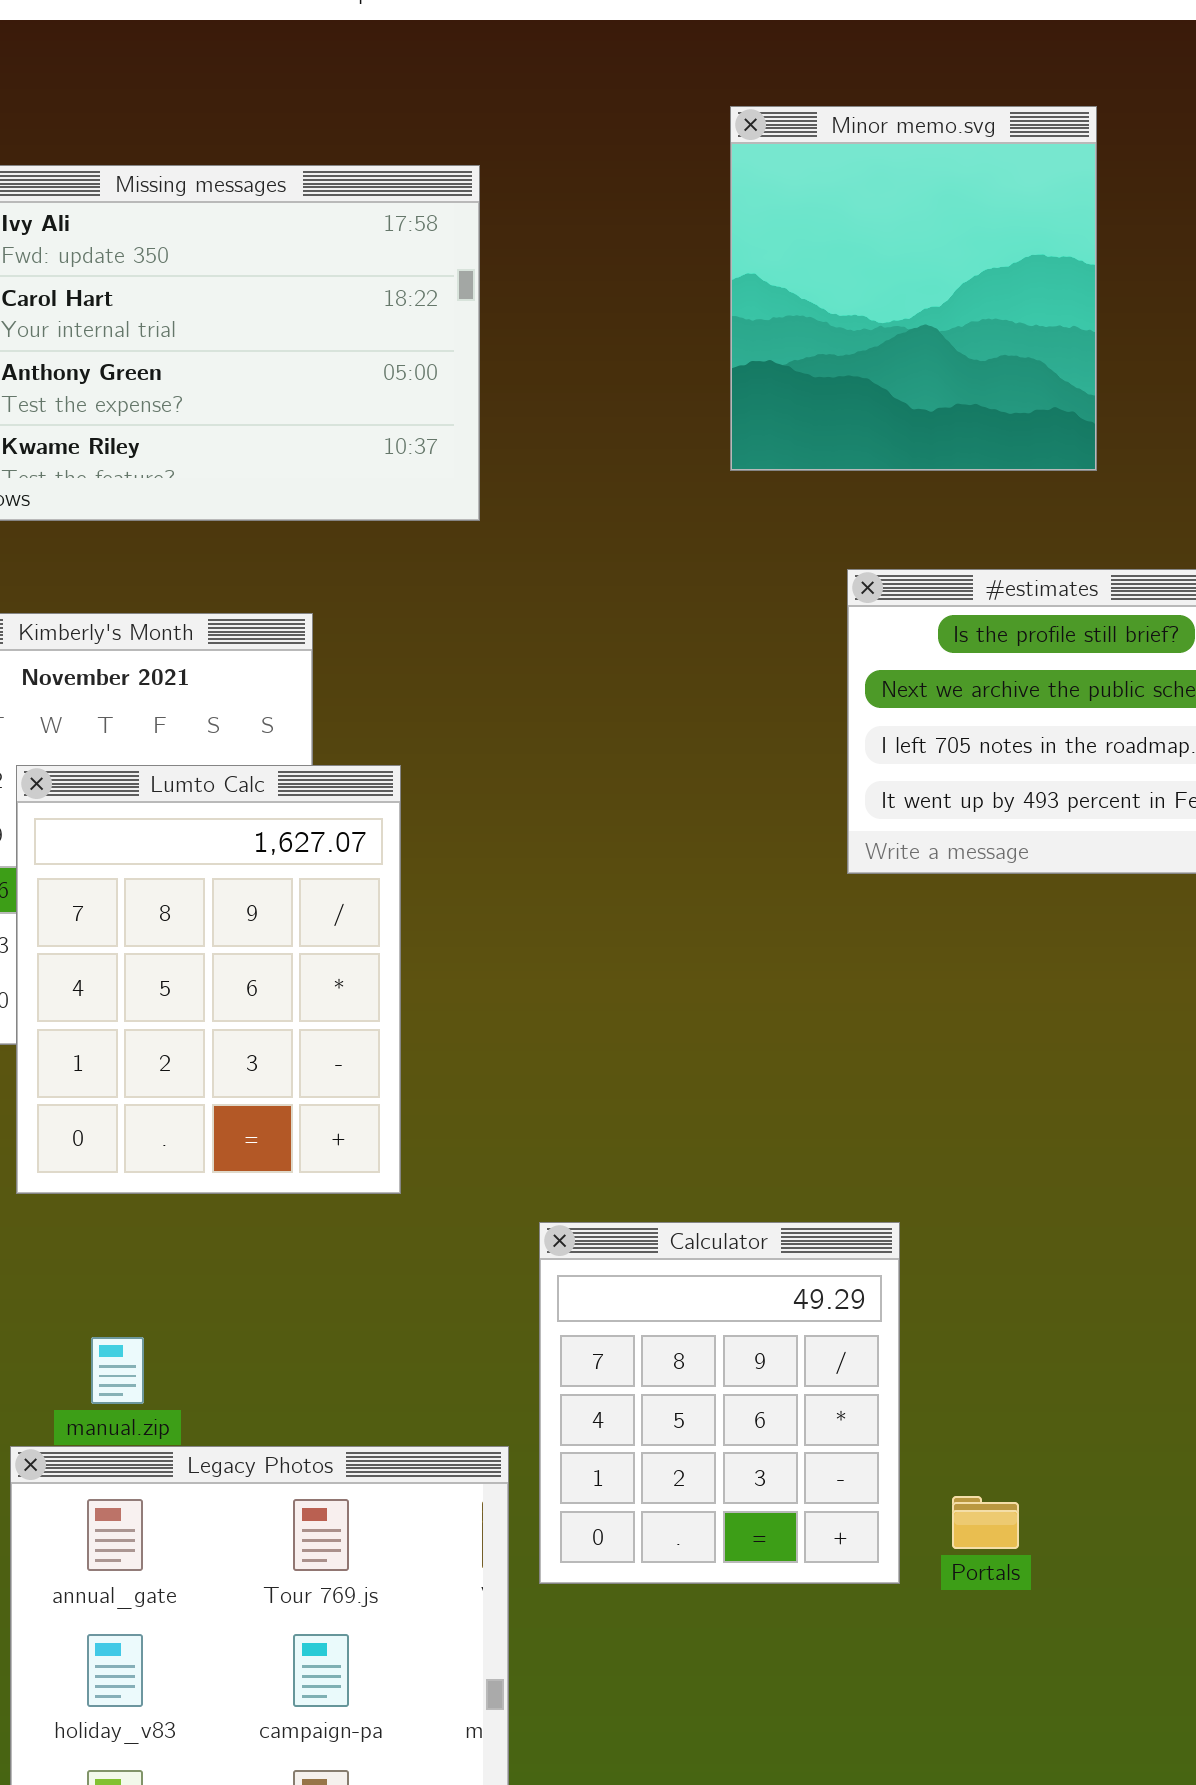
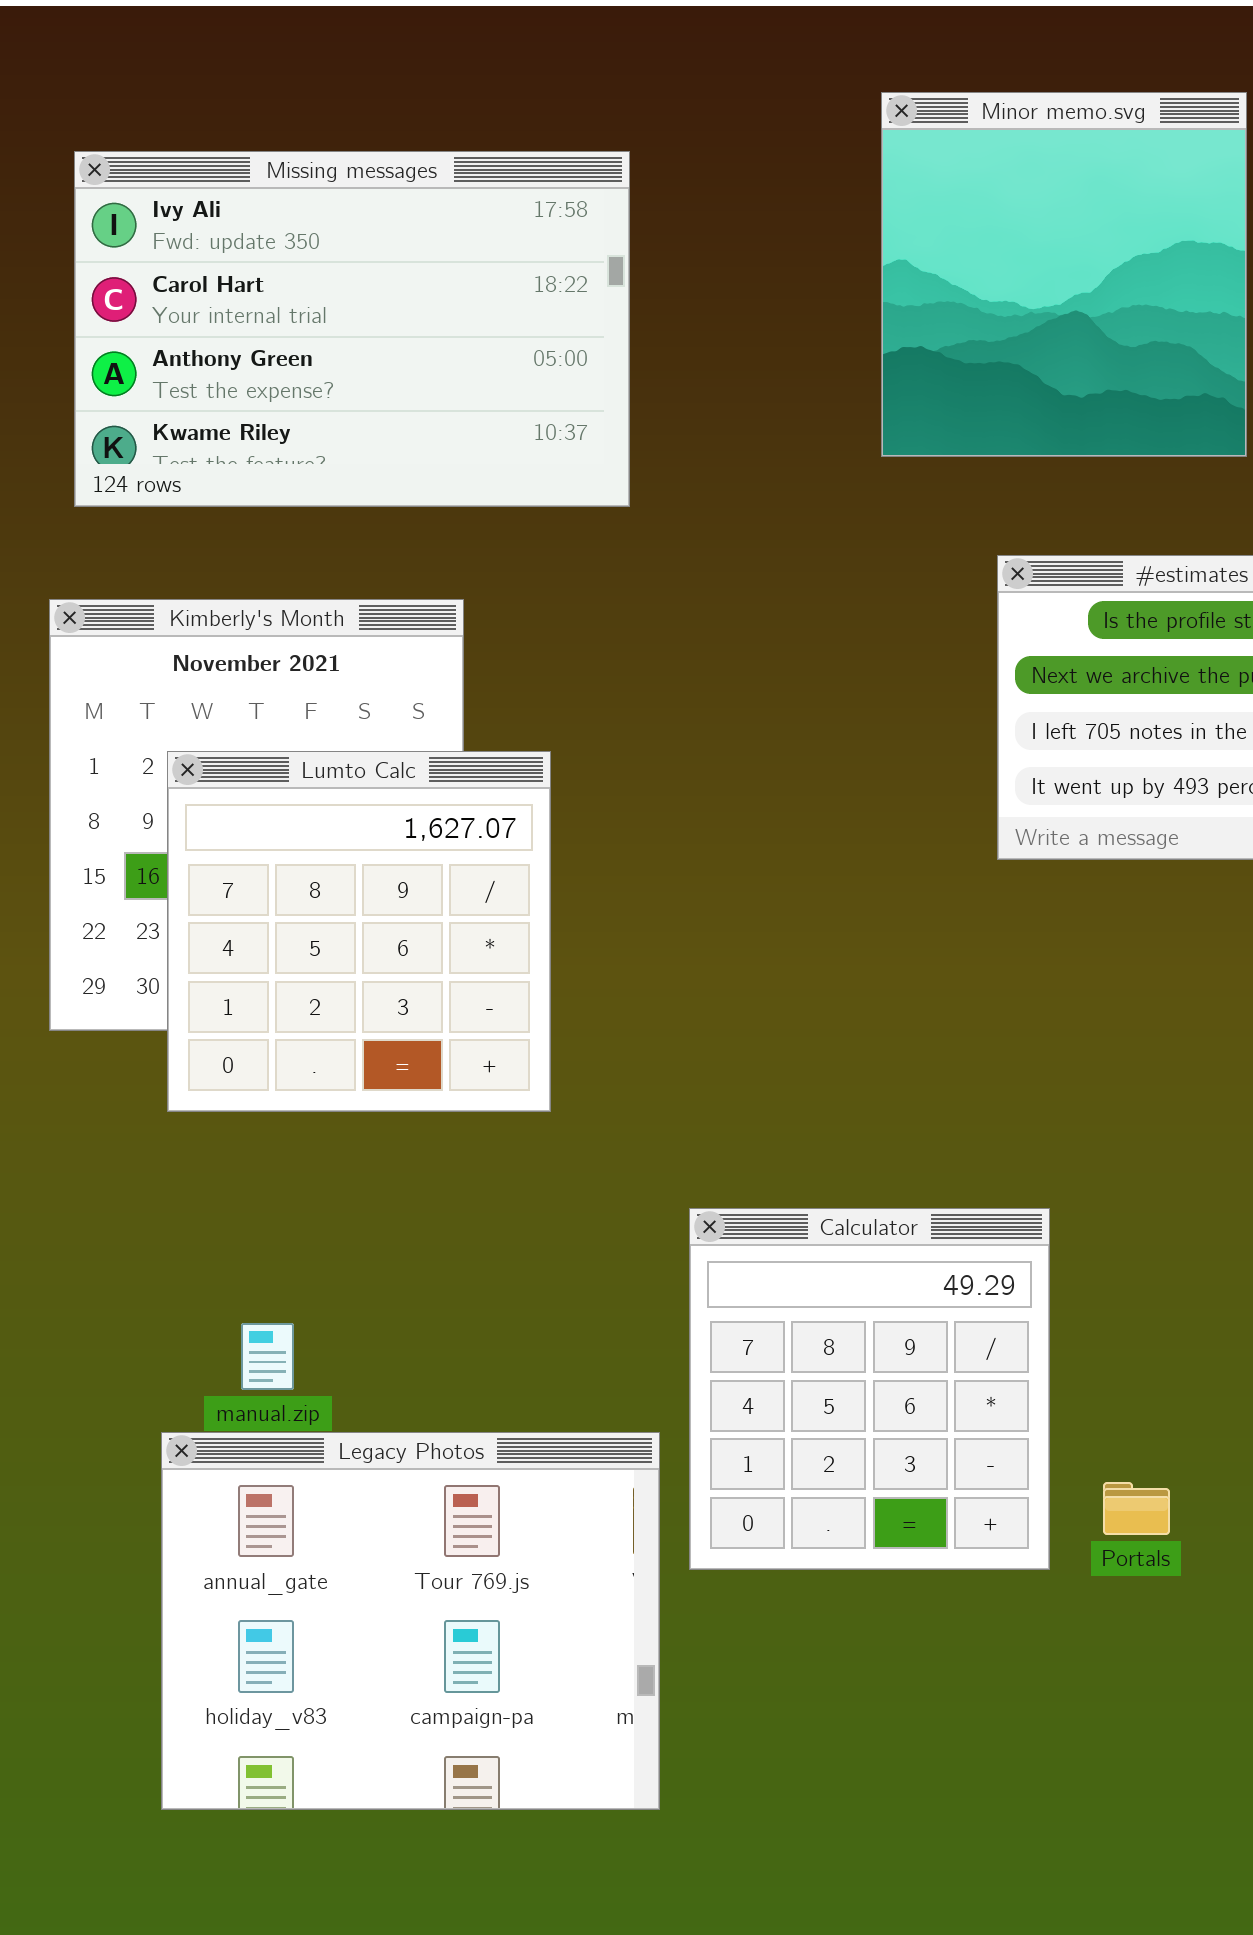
Lumto Calc: [16,765,401,1194] -> [167,751,551,1112], resized

